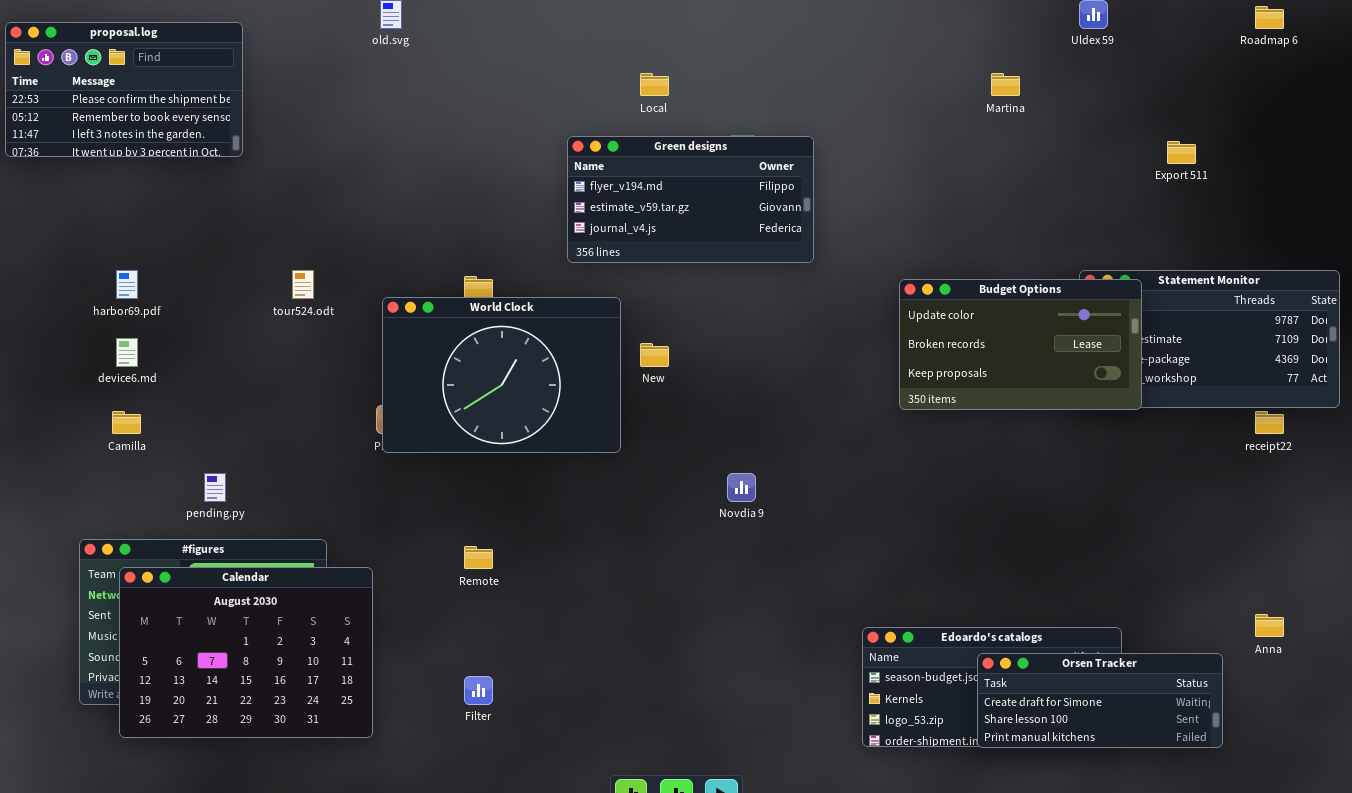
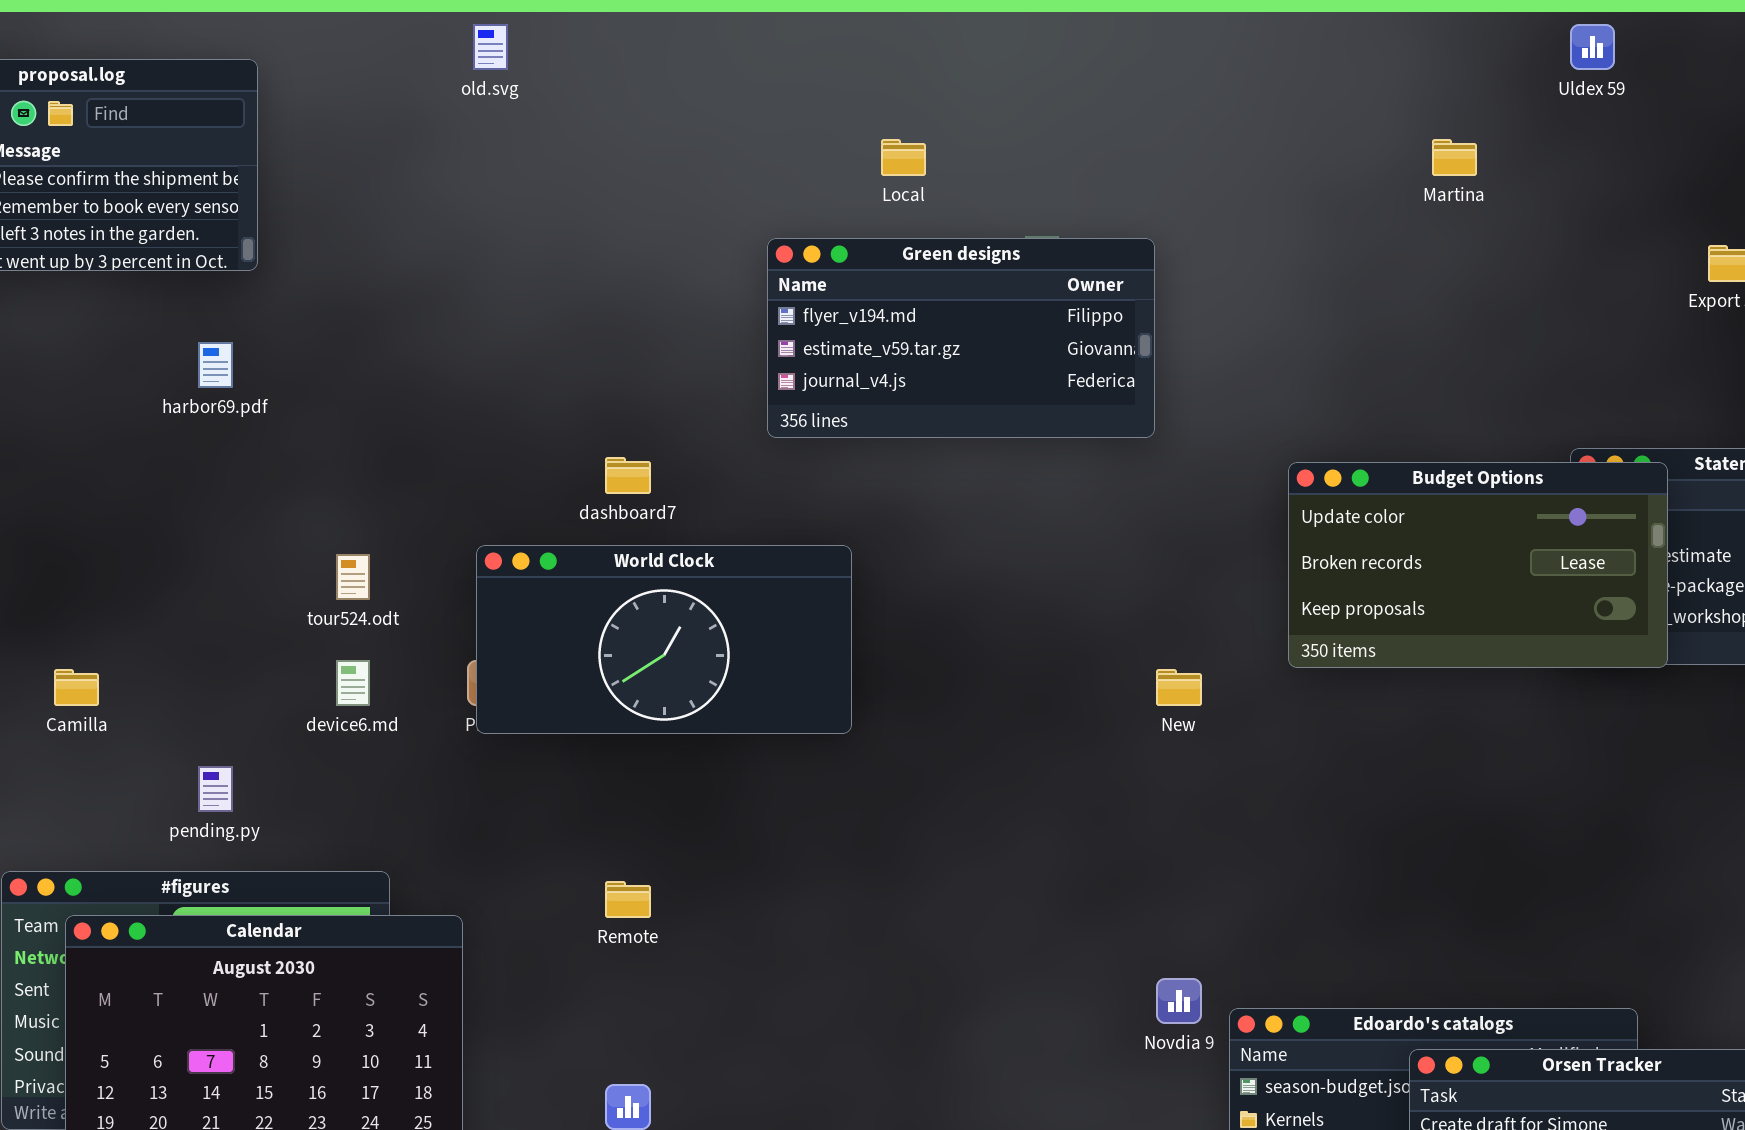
harbor69.pdf: [116,270,138,299] -> [198,342,233,388], moved
tour524.odt: [292,270,314,299] -> [336,554,370,600], moved
World Clock: [382,297,621,453] -> [476,545,852,734], resized
device6.md: [116,338,138,367] -> [336,660,370,706], moved
New: [640,343,669,367] -> [1156,669,1202,706], moved
Novdia 9: [727,473,756,502] -> [1156,978,1202,1024], moved

